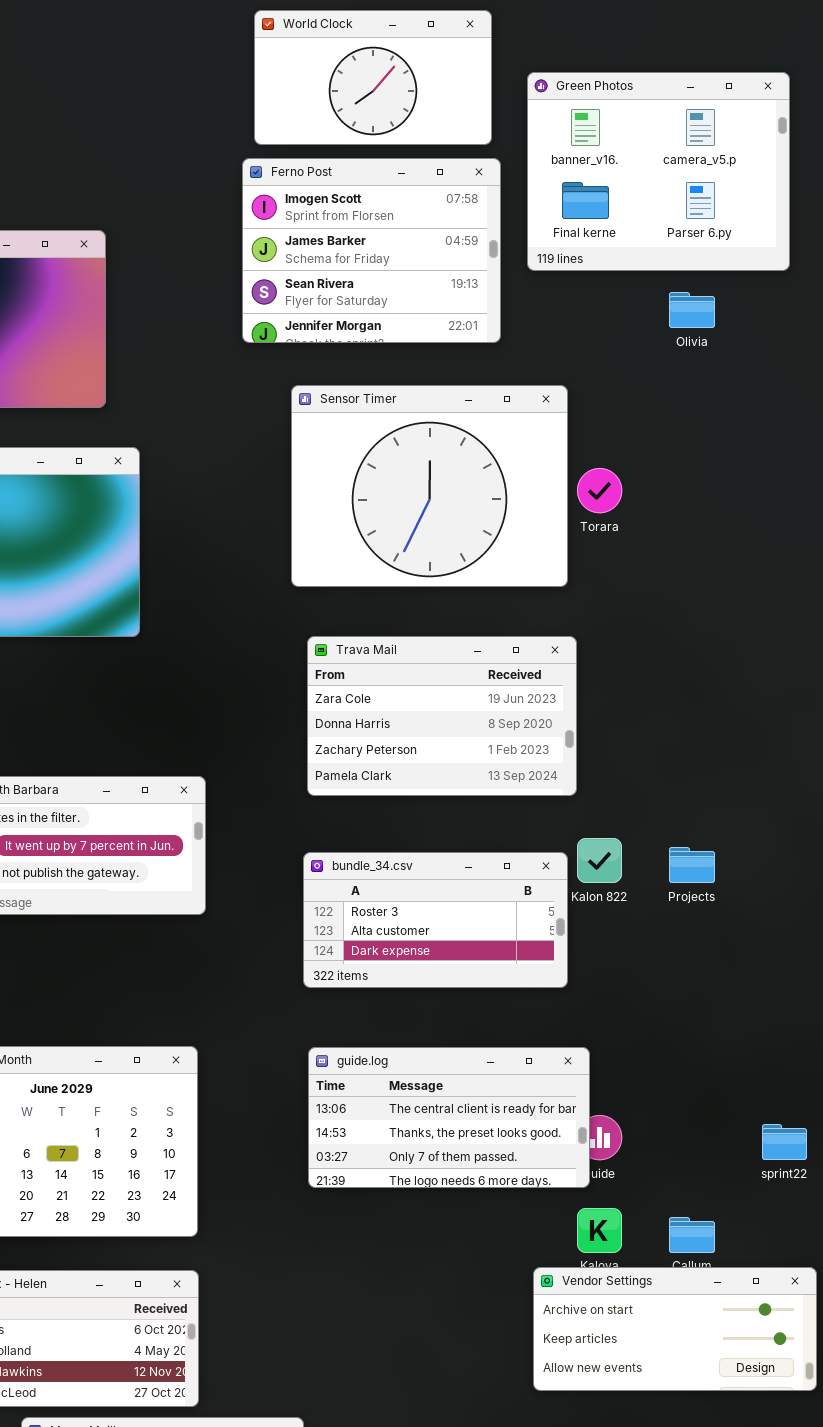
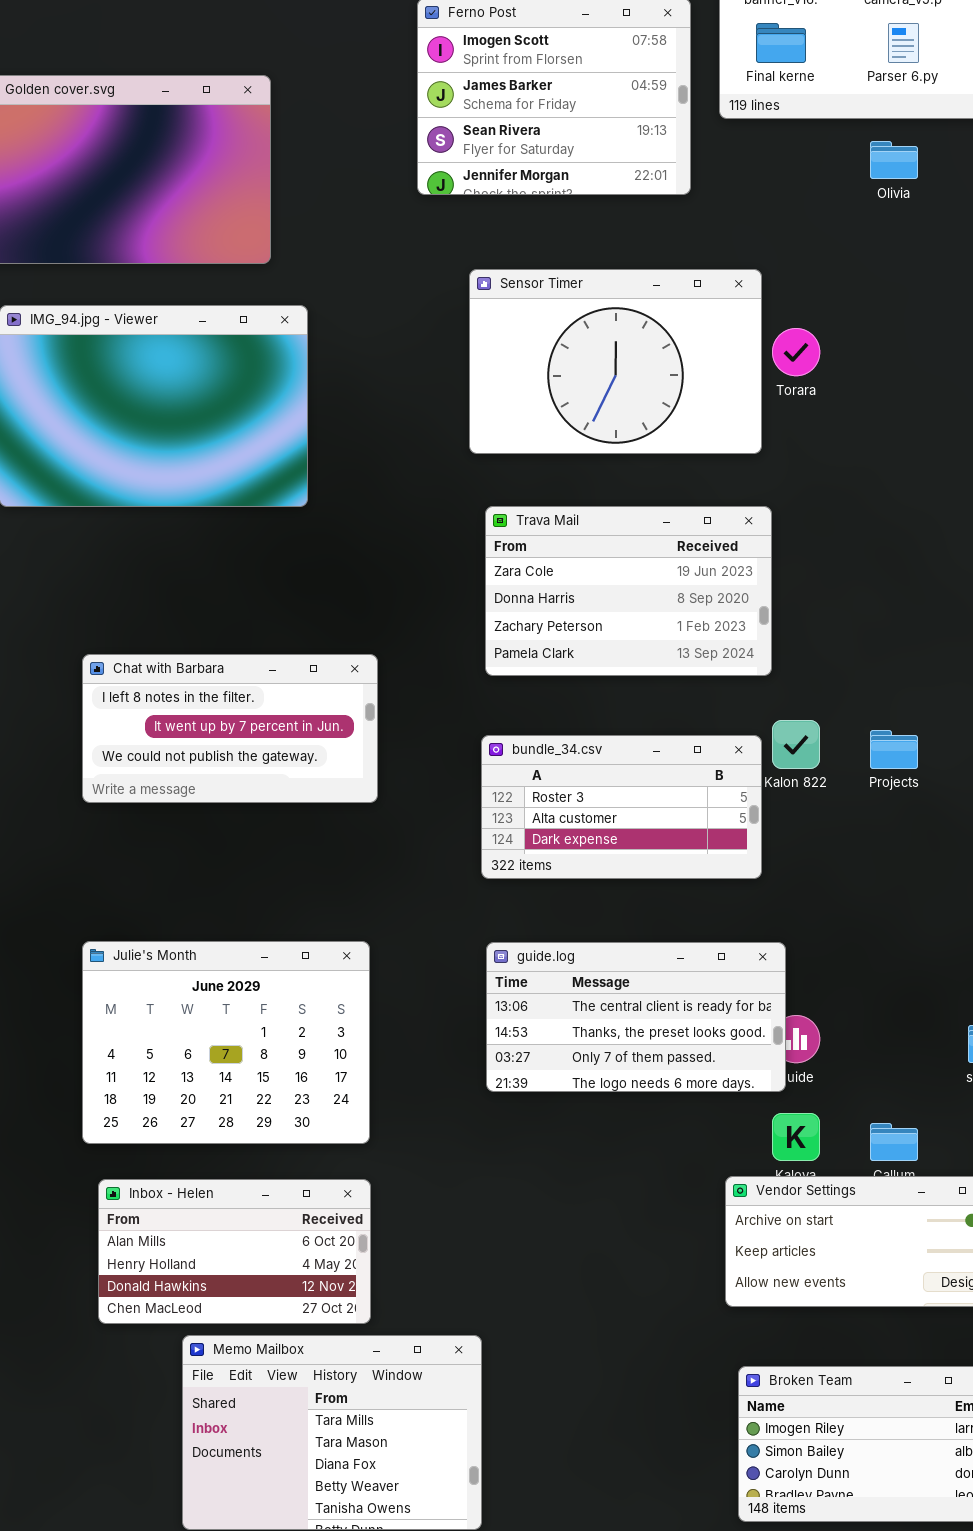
Sensor Timer: [291,385,568,587] -> [469,269,762,454], resized

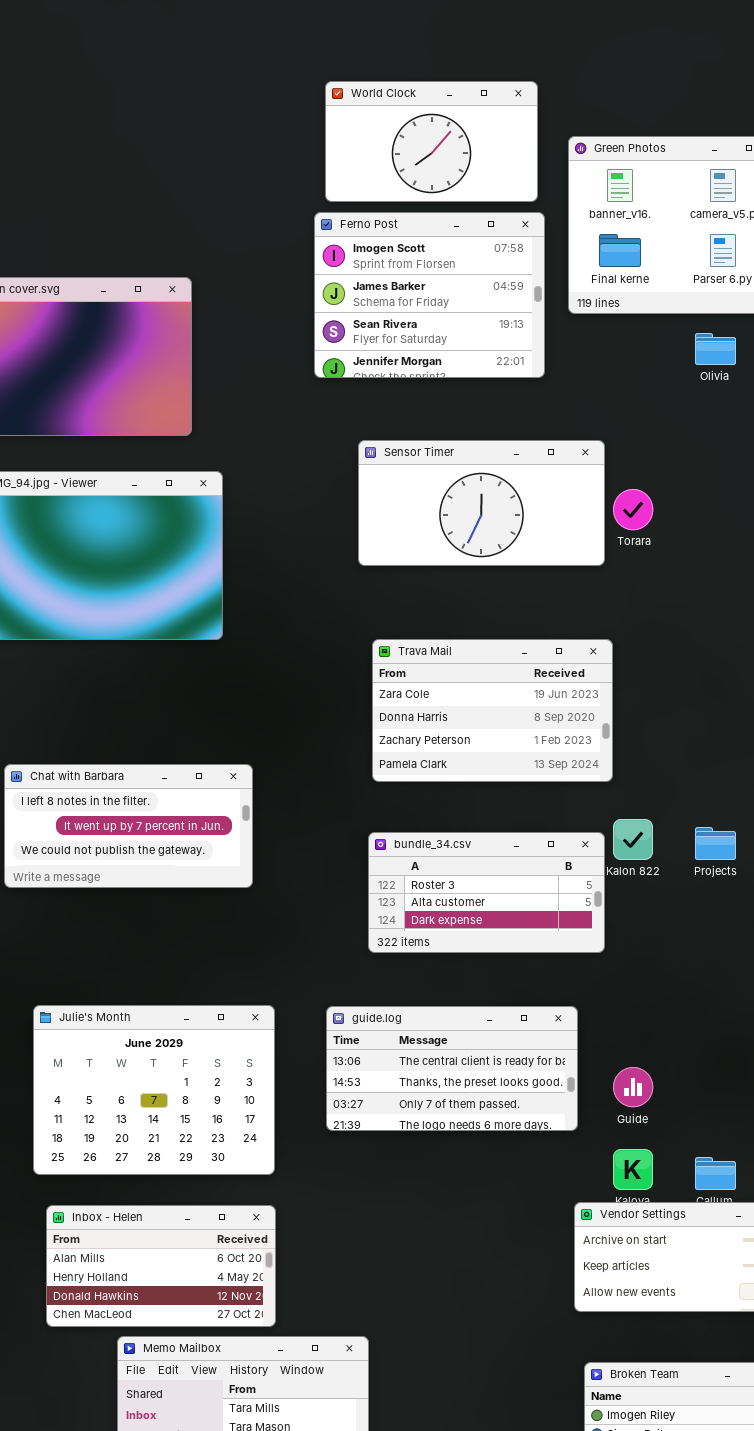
Sensor Timer: [469,269,762,454] -> [358,440,605,566], resized
Chat with Barbara: [82,654,378,803] -> [4,764,253,888], moved
guide.log: [486,942,786,1092] -> [326,1006,578,1131], moved

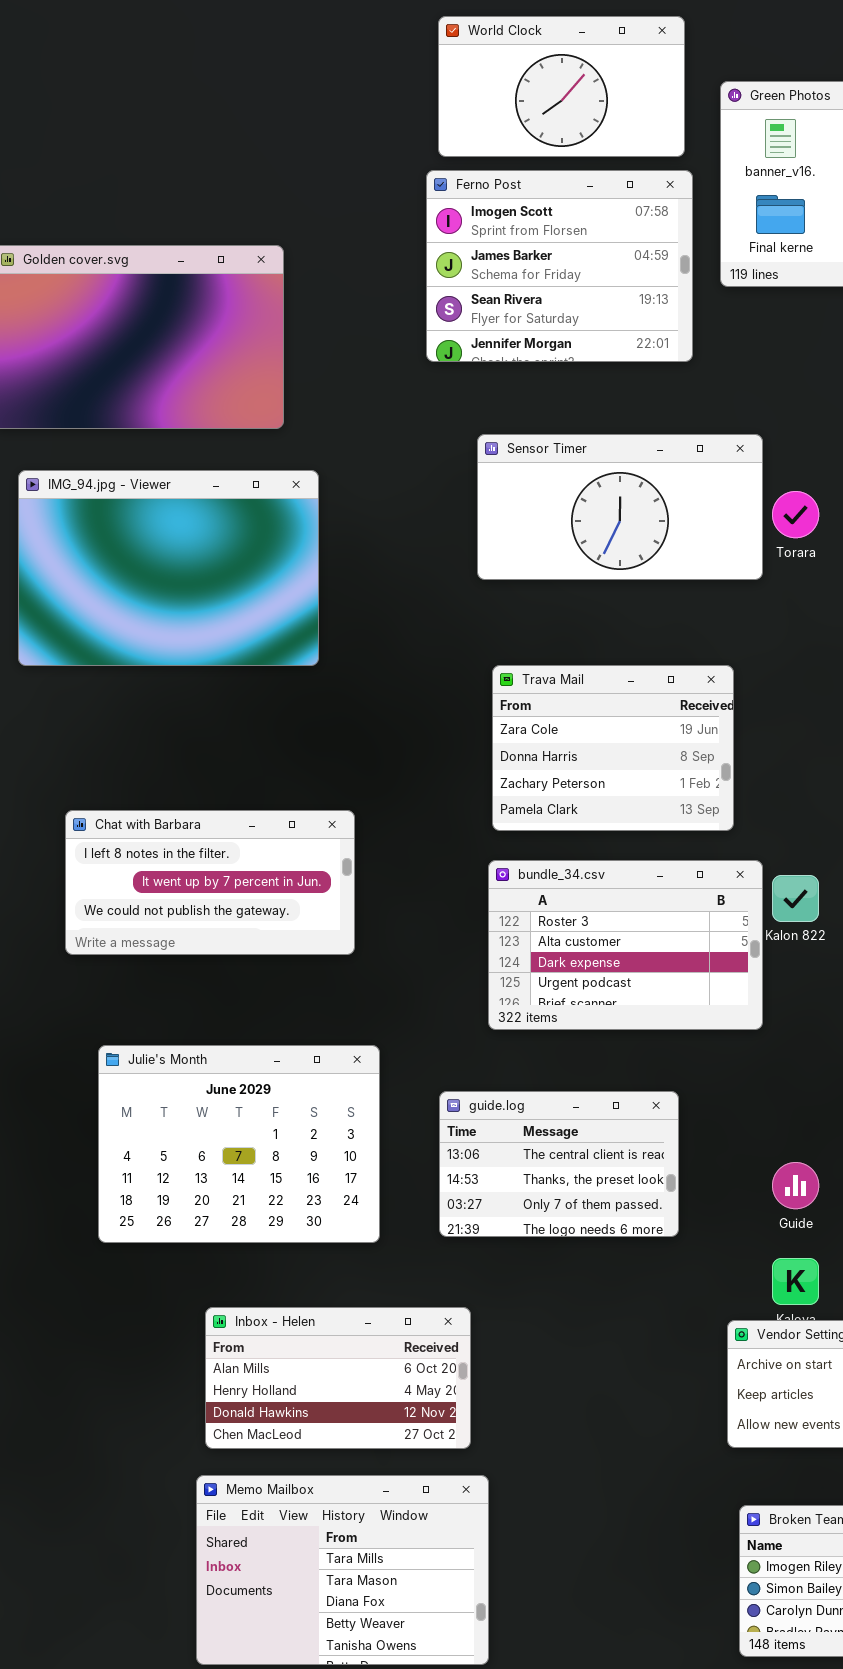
Trava Mail: [372,639,613,782] -> [492,665,734,831], resized
bundle_34.csv: [368,832,605,953] -> [488,860,763,1030], resized
Julie's Month: [33,1005,275,1175] -> [98,1045,380,1243], moved
guide.log: [326,1006,578,1131] -> [439,1091,679,1237], resized
Inbox - Helen: [46,1205,276,1327] -> [205,1307,471,1449], moved

